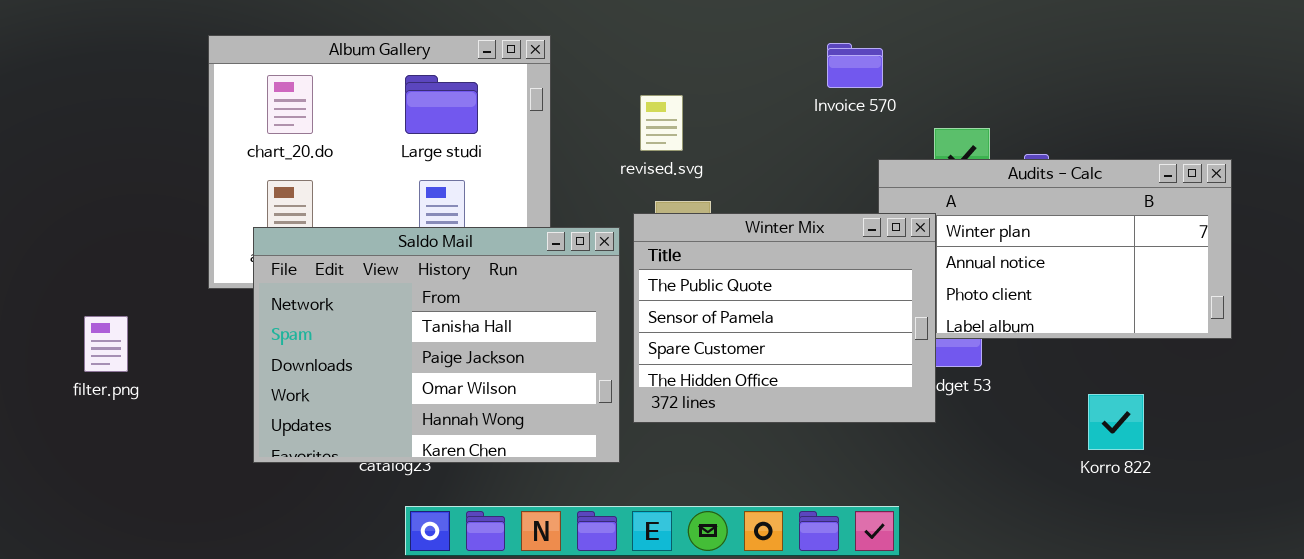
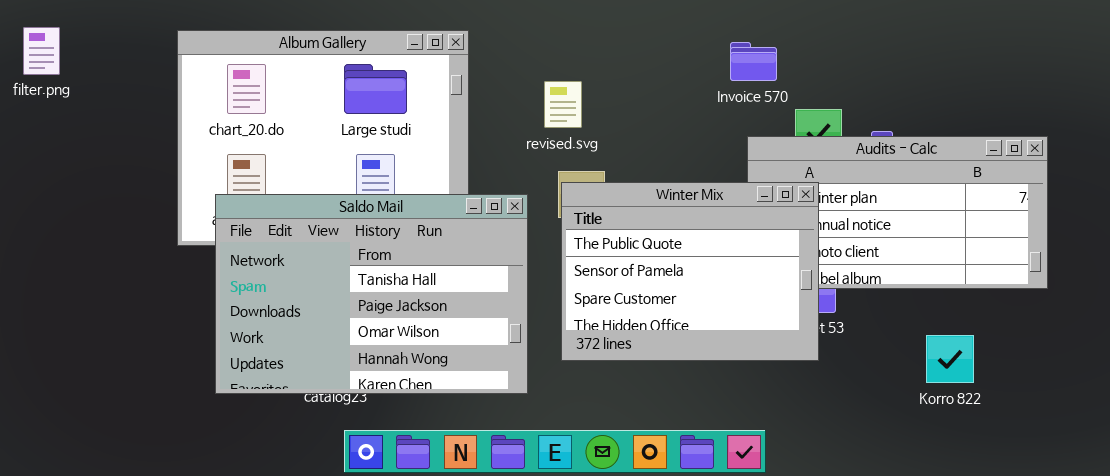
Invoice 570: [827,43,883,88] -> [730,42,777,81], moved
Winter Mix: [633,213,936,423] -> [561,182,819,361], moved
filter.png: [84,316,128,372] -> [23,27,60,75], moved

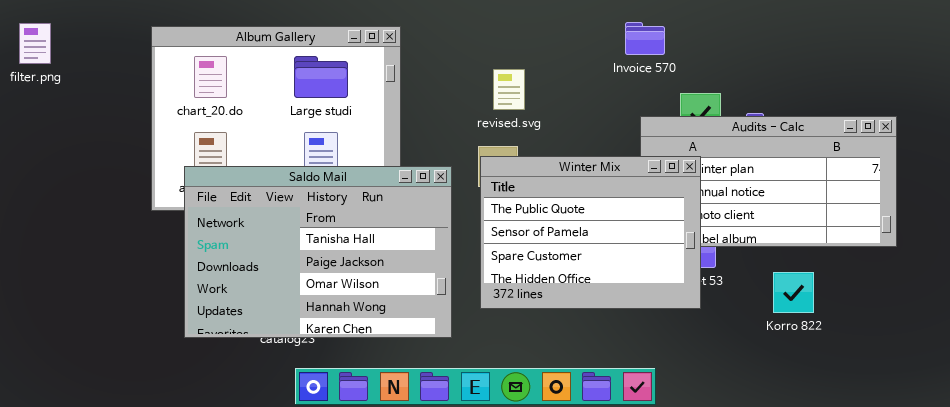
Invoice 570: [730,42,777,81] -> [625,22,665,55], moved
revised.svg: [544,81,582,128] -> [493,69,525,110], moved
Korro 822: [926,335,974,383] -> [773,272,814,313], moved

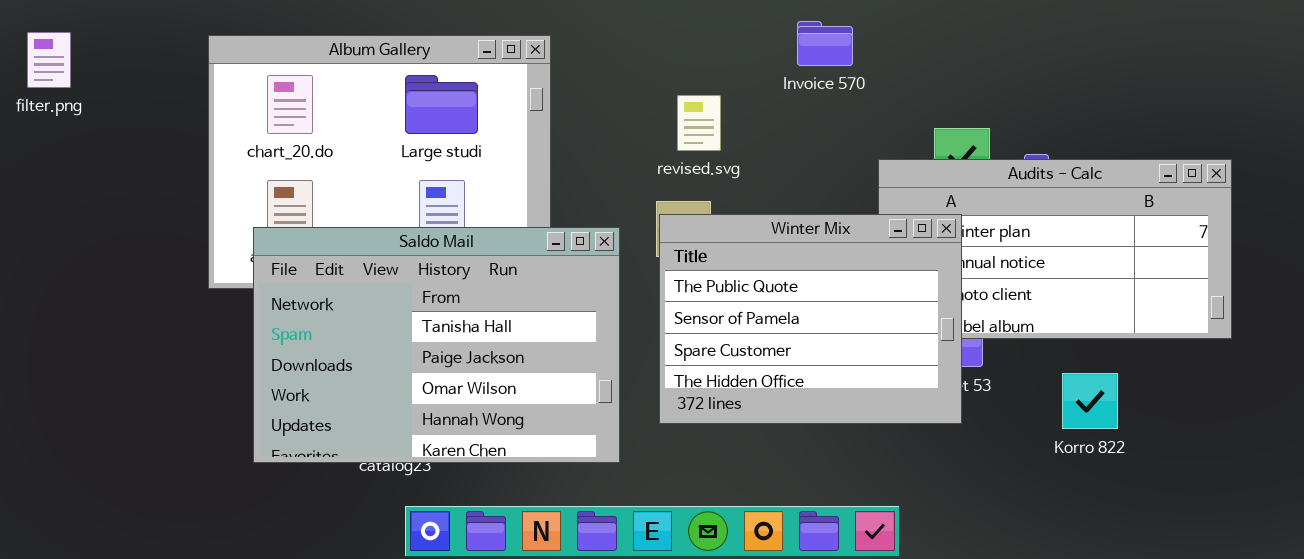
Invoice 570: [625,22,665,55] -> [797,21,853,66], moved

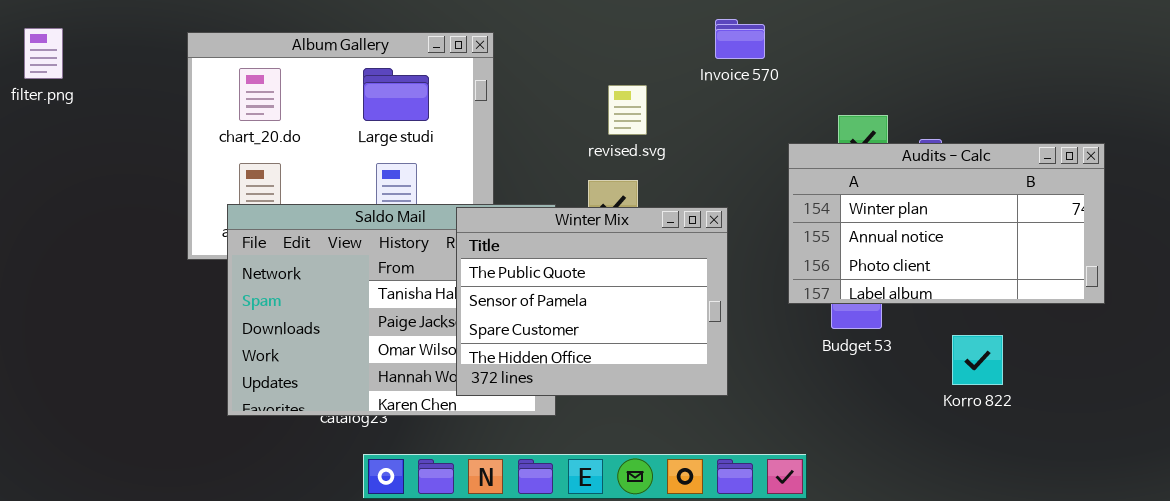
Winter Mix: [659,214,962,424] -> [456,207,728,396], moved

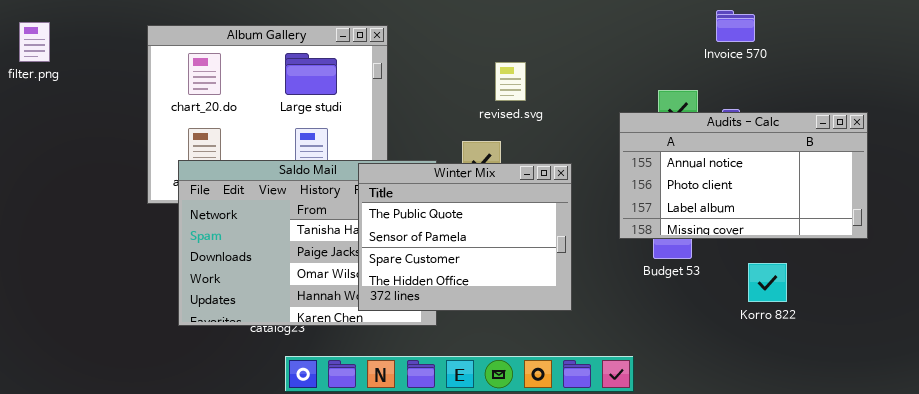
Invoice 570: [715,19,765,59] -> [716,10,755,42], moved
revised.svg: [608,85,647,135] -> [495,62,526,101], moved
Audits - Calc: [788,143,1105,304] -> [619,112,868,239], scrolled down 1 row

